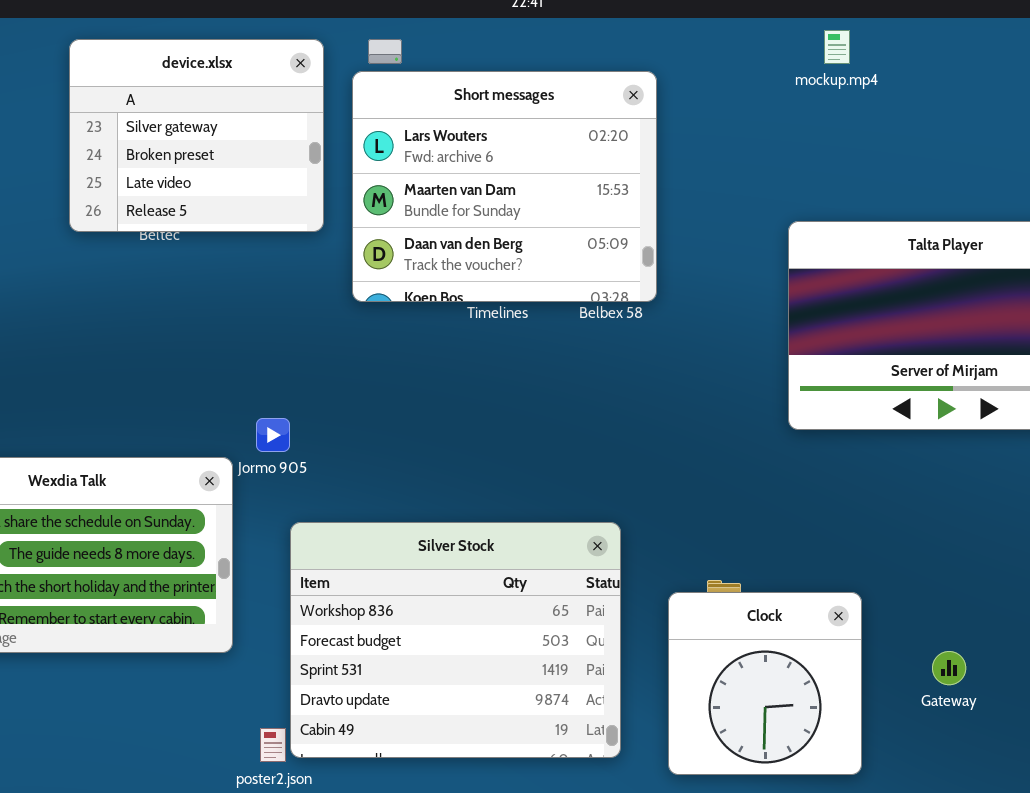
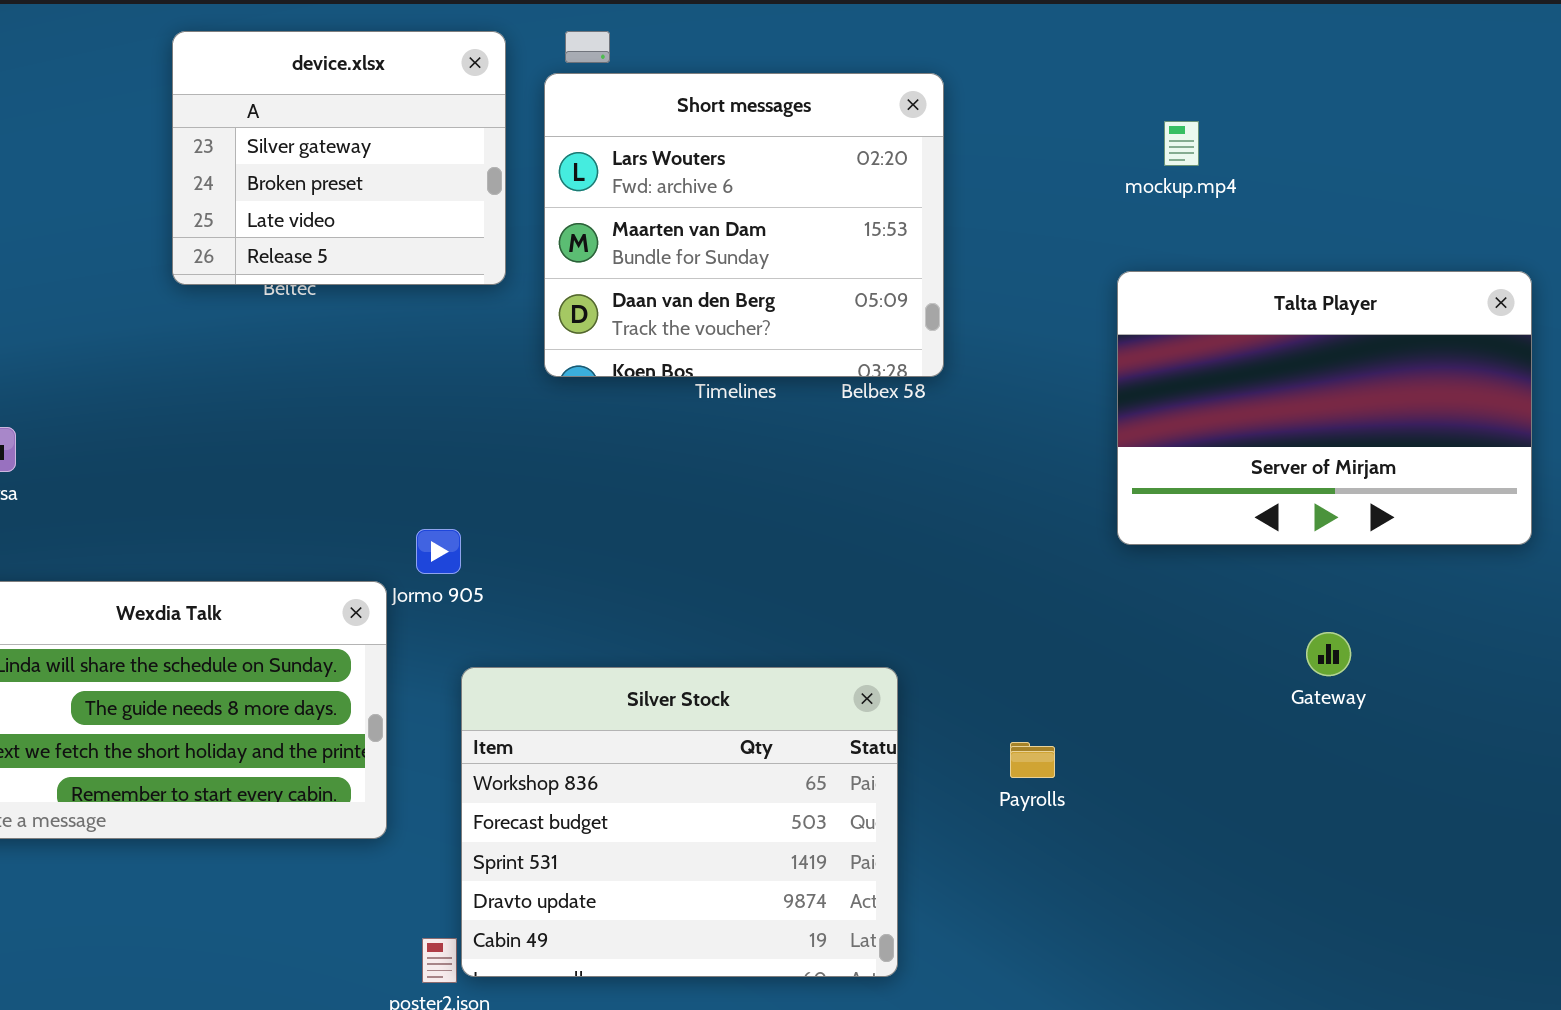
mockup.mp4: [824,30,850,64] -> [1164,121,1199,166], moved
Clock: [668,592,862,775] -> none, closed
Gateway: [932,651,966,685] -> [1306,632,1351,676], moved

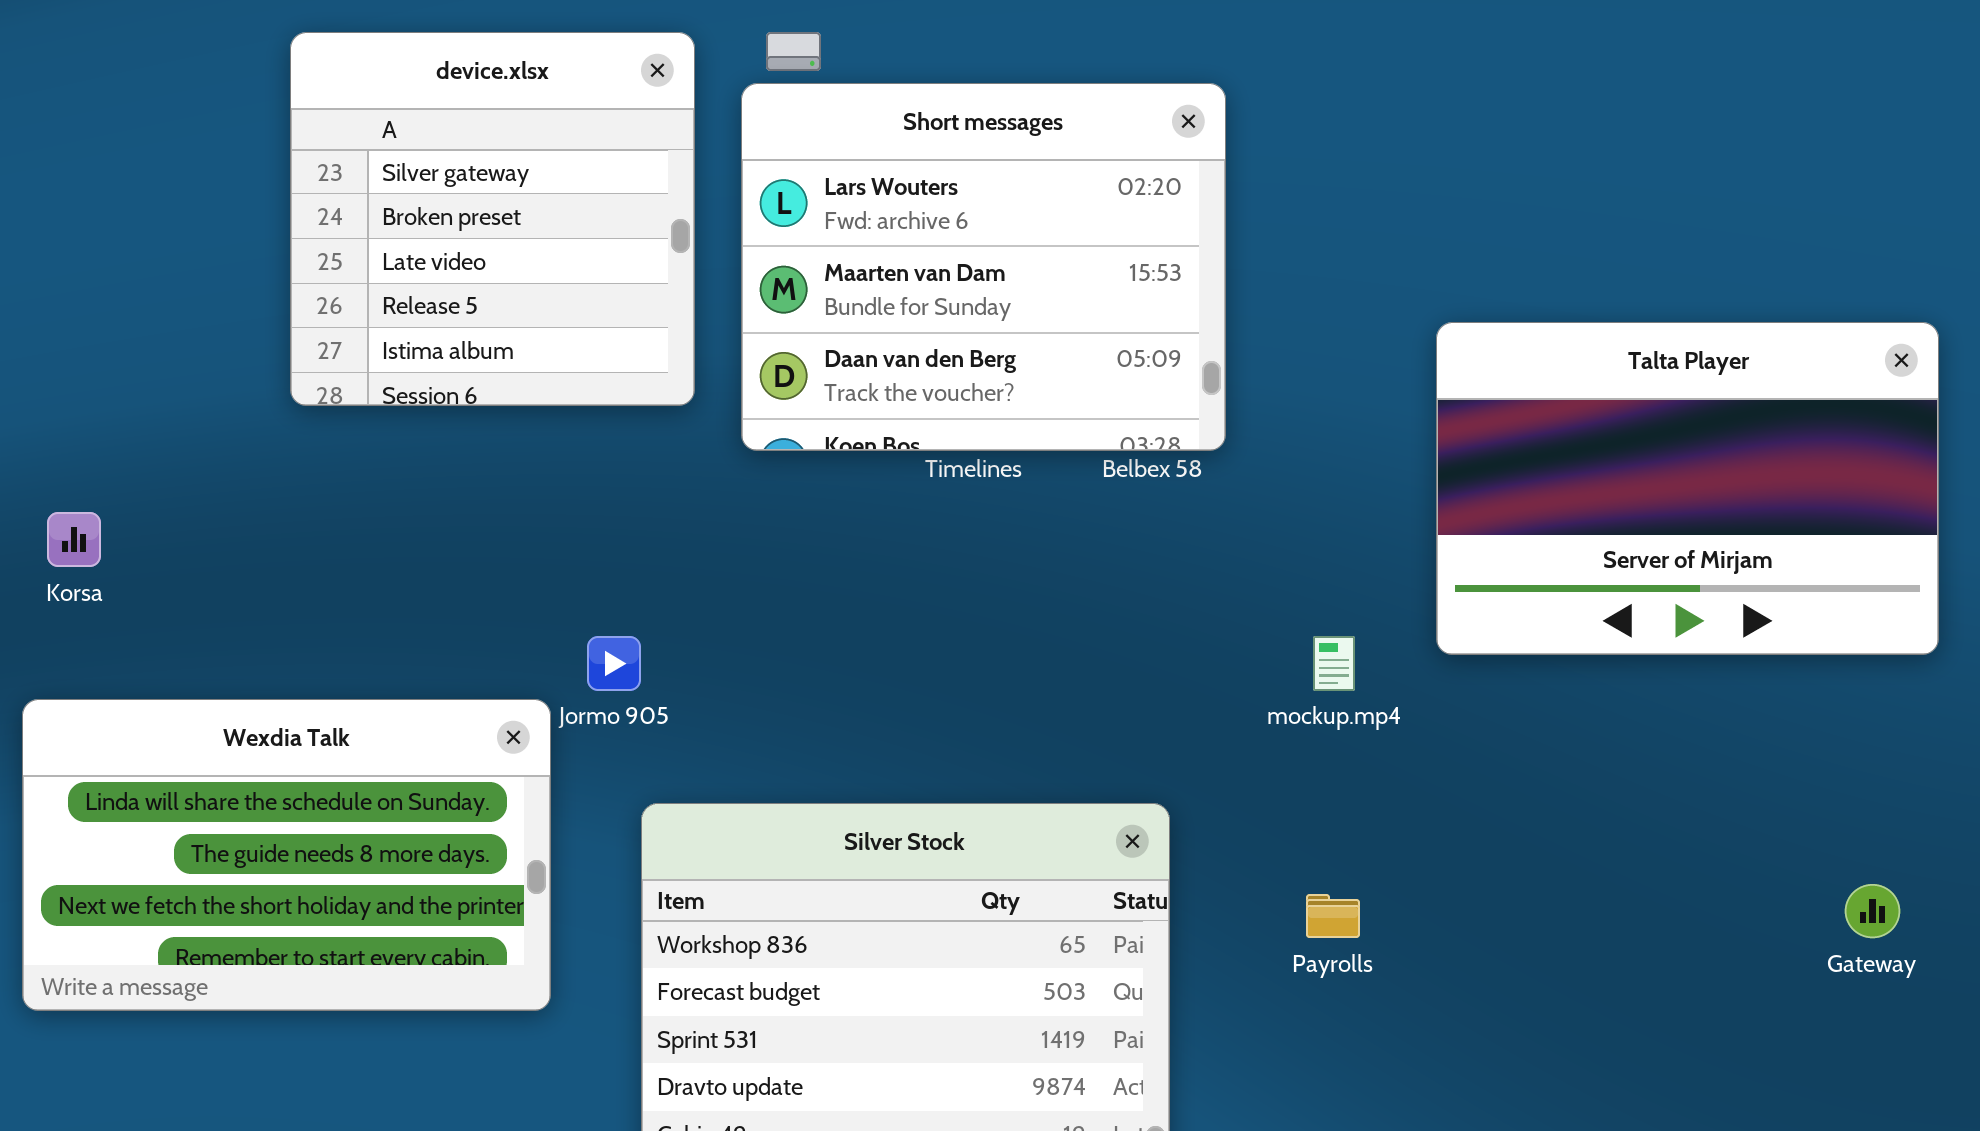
device.xlsx: [172,31,506,285] -> [290,32,695,406], resized
mockup.mp4: [1164,121,1199,166] -> [1313,636,1355,691], moved
Gateway: [1306,632,1351,676] -> [1845,884,1900,938], moved

